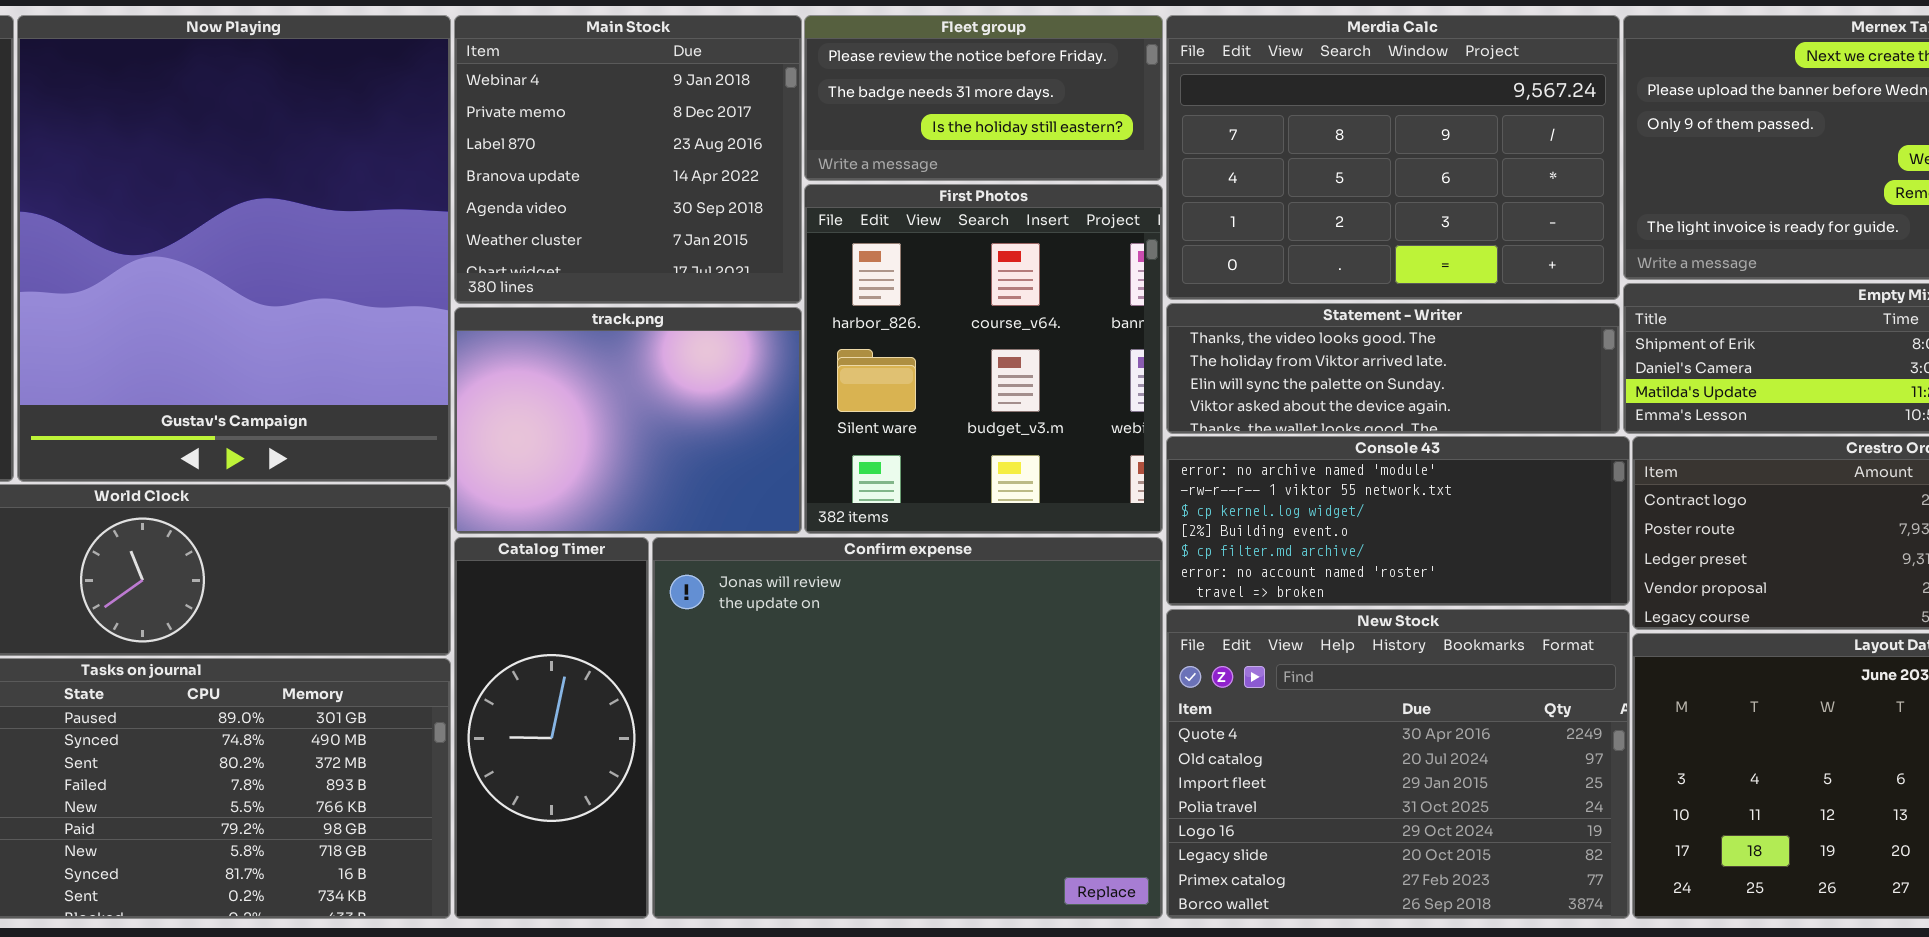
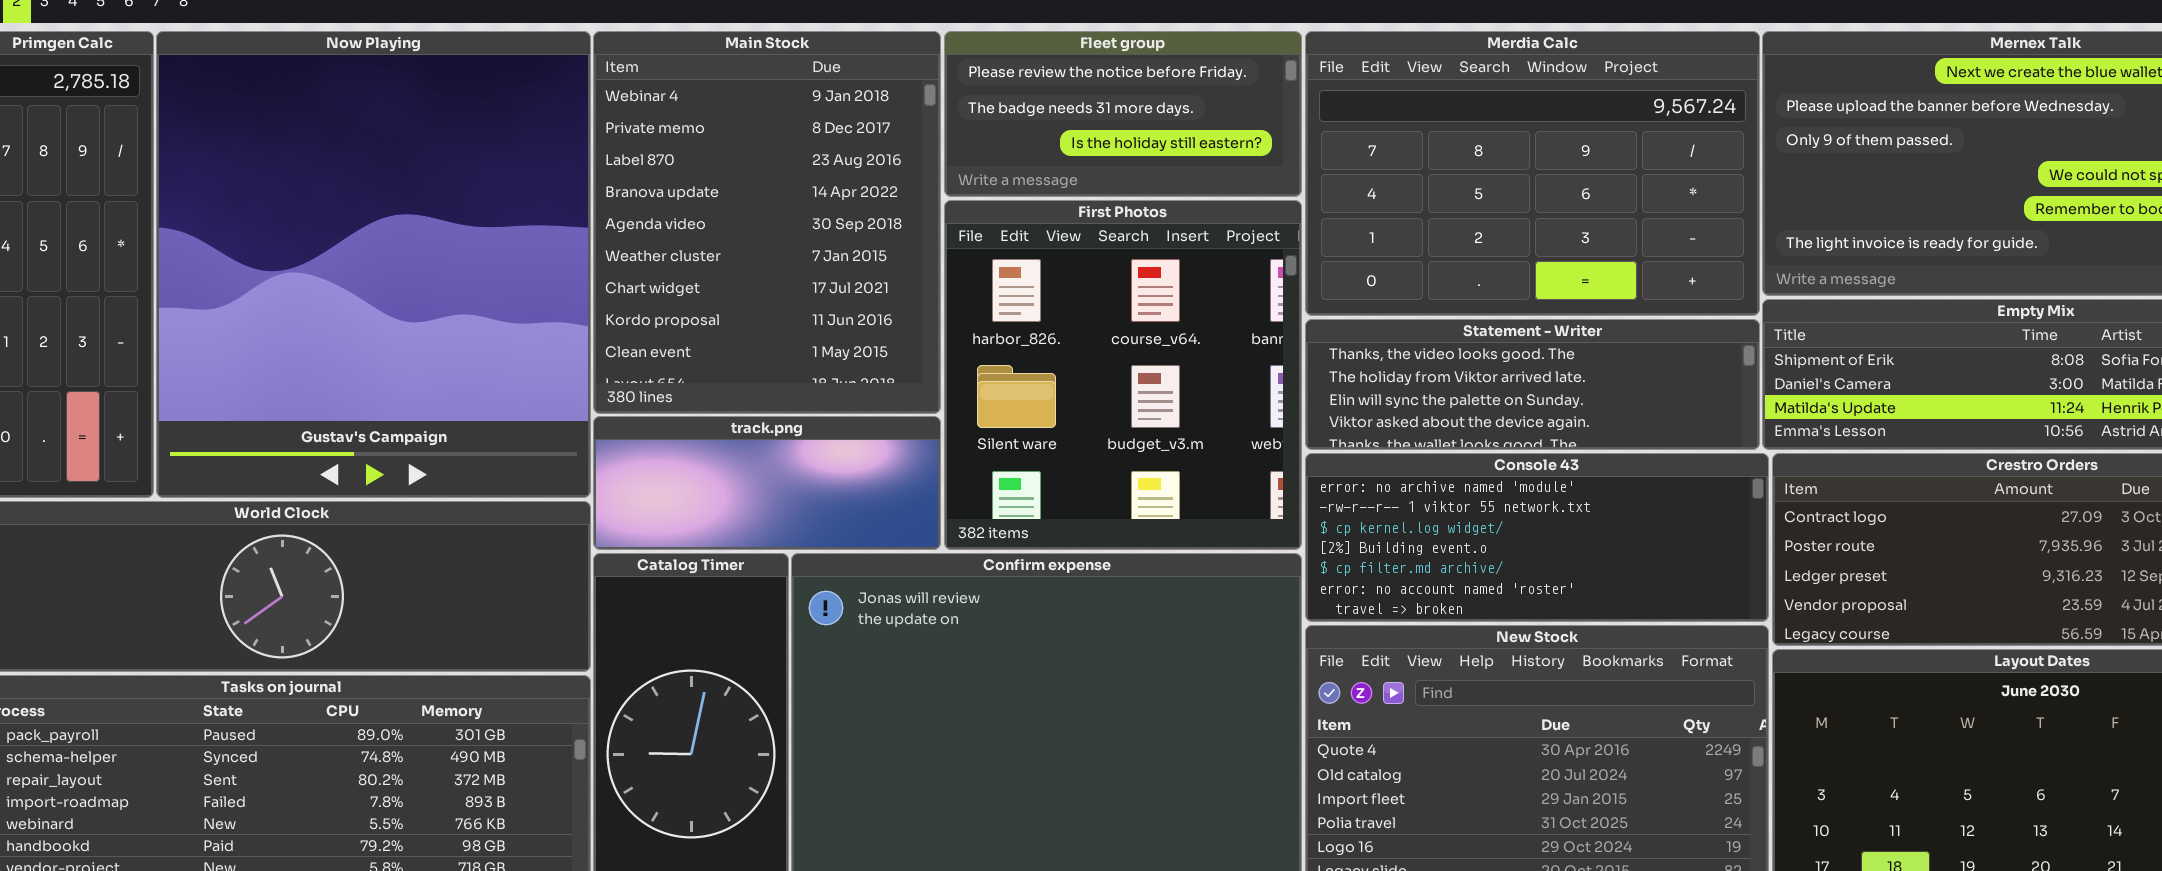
Main Stock: [454,15,802,304] -> [593,31,941,414], resized
track.png: [454,307,802,534] -> [593,416,941,550], resized

